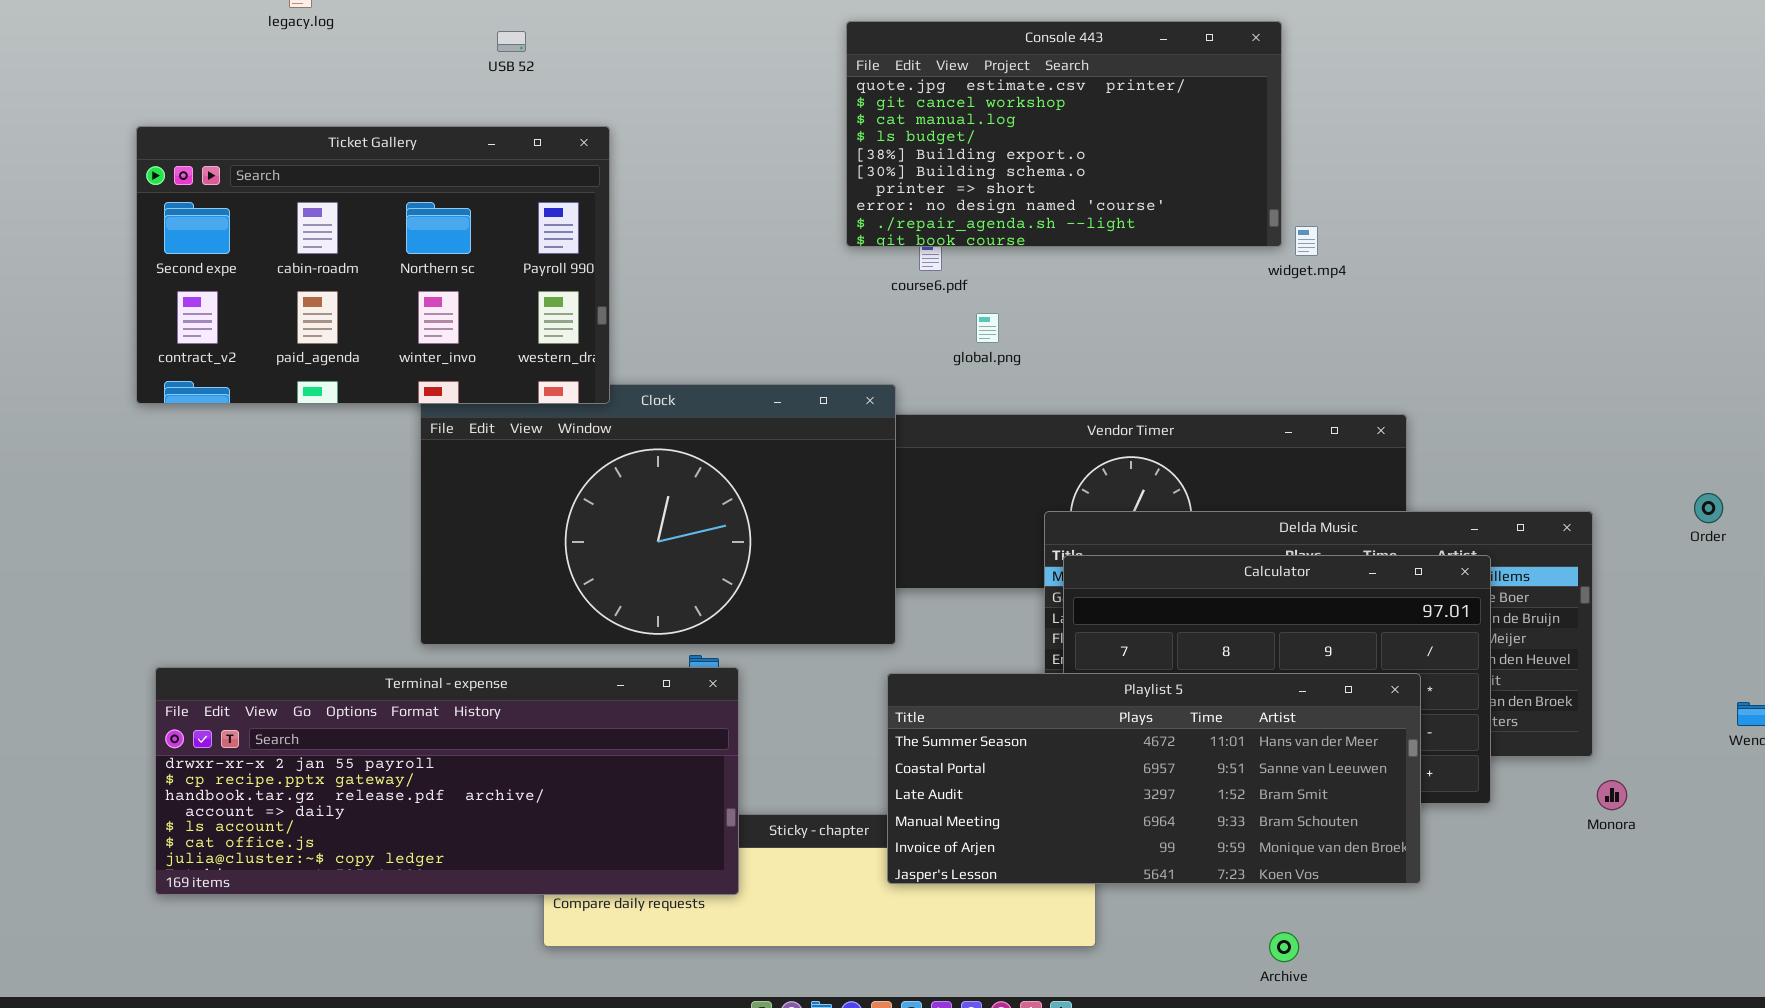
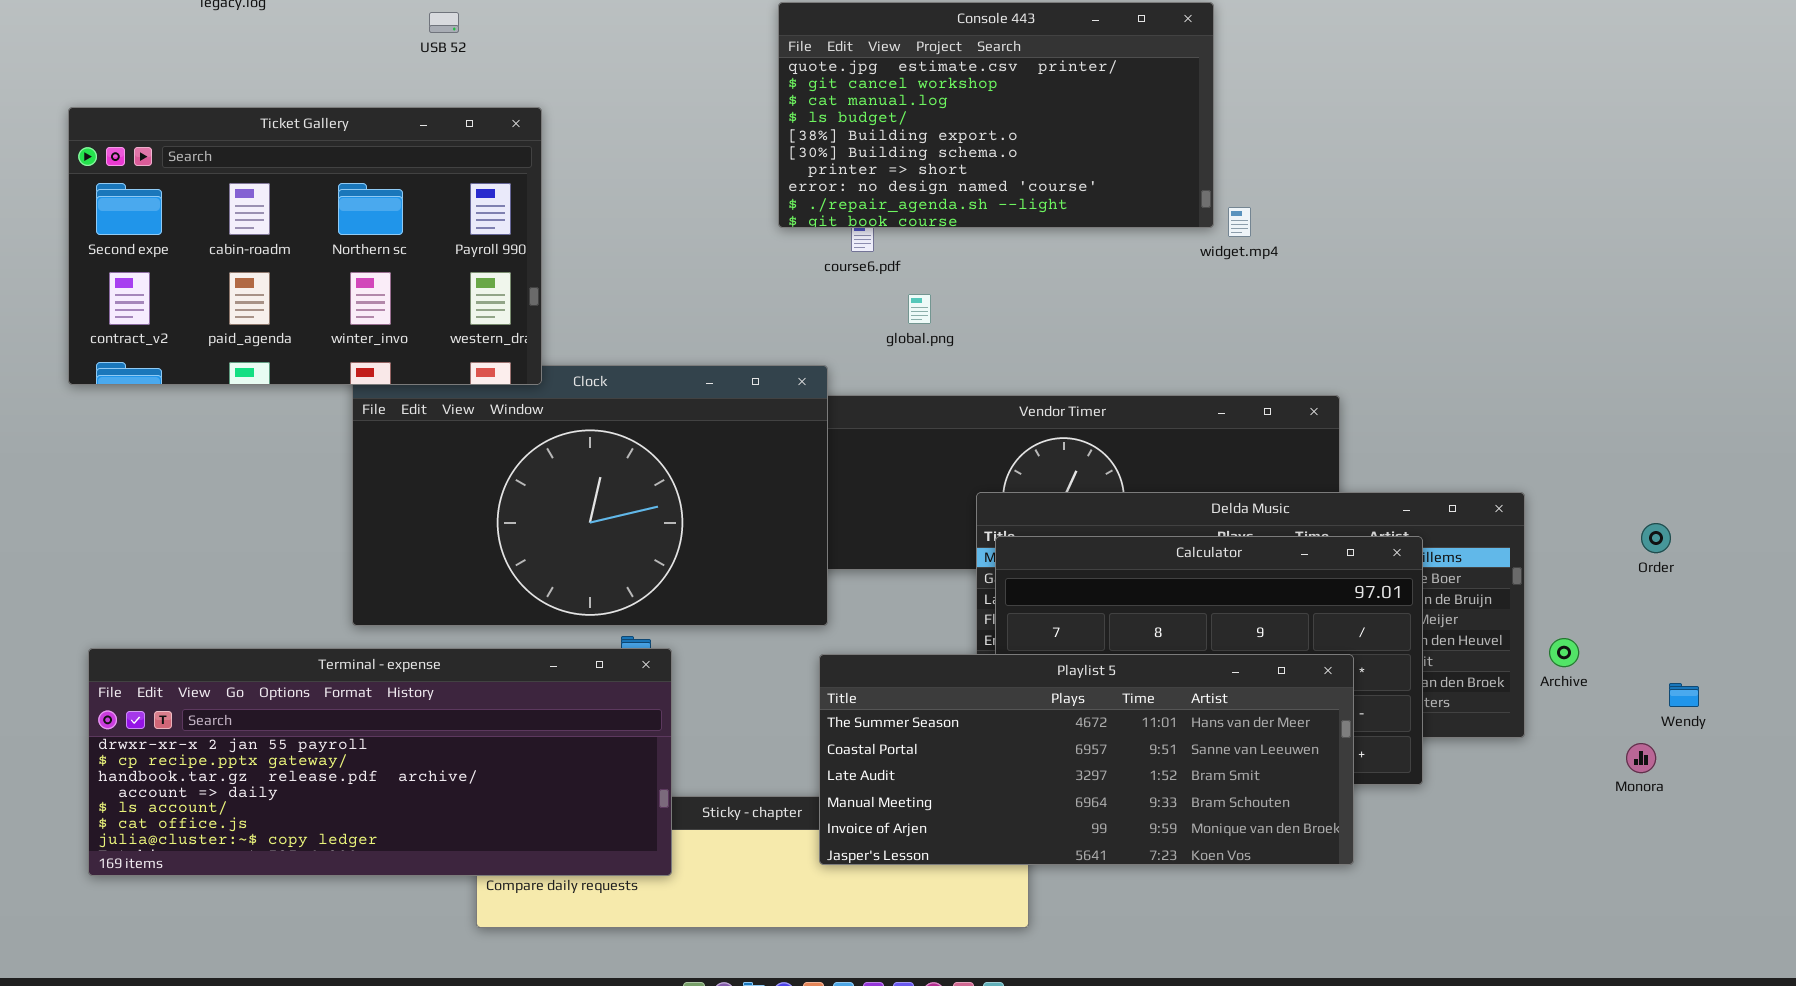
Order: [1694,493,1723,523] -> [1641,523,1671,553], moved
Monora: [1597,780,1627,810] -> [1626,743,1656,773], moved
Archive: [1269,932,1299,962] -> [1549,638,1579,667], moved

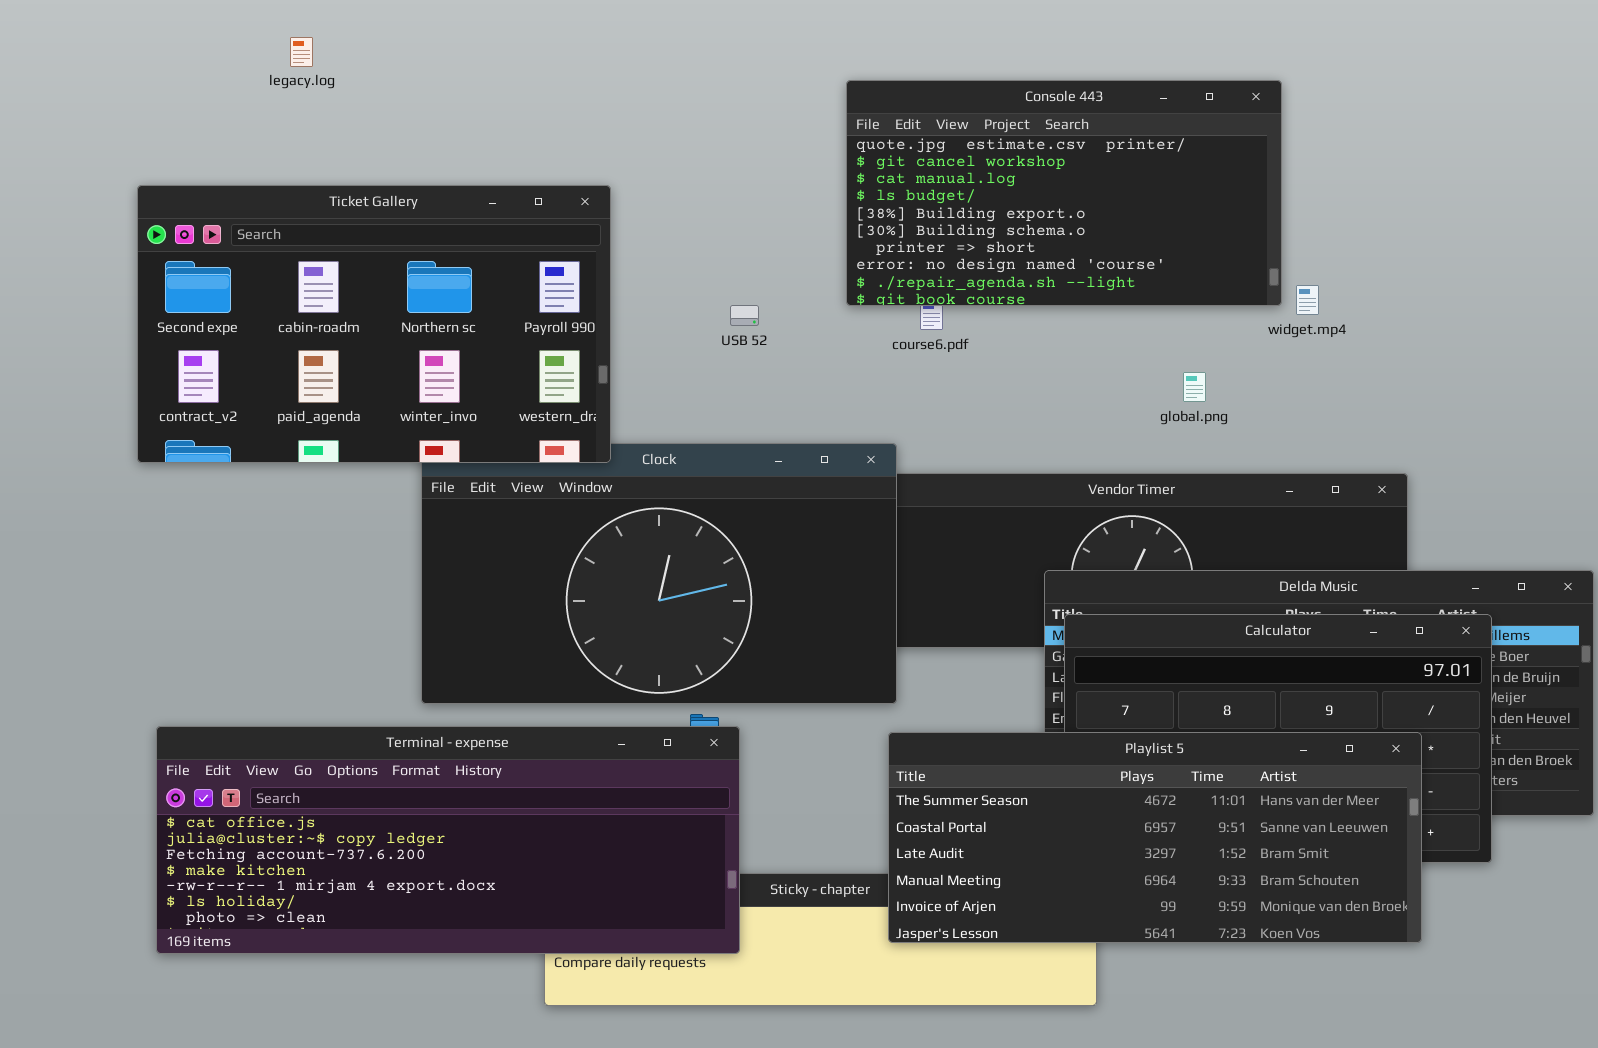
USB 52: [429,12,459,33] -> [730,305,759,326], moved
global.png: [908,294,931,324] -> [1183,372,1206,402], moved
Terminal - expense: [88,648,672,876] -> [156,726,740,954], scrolled down 5 rows

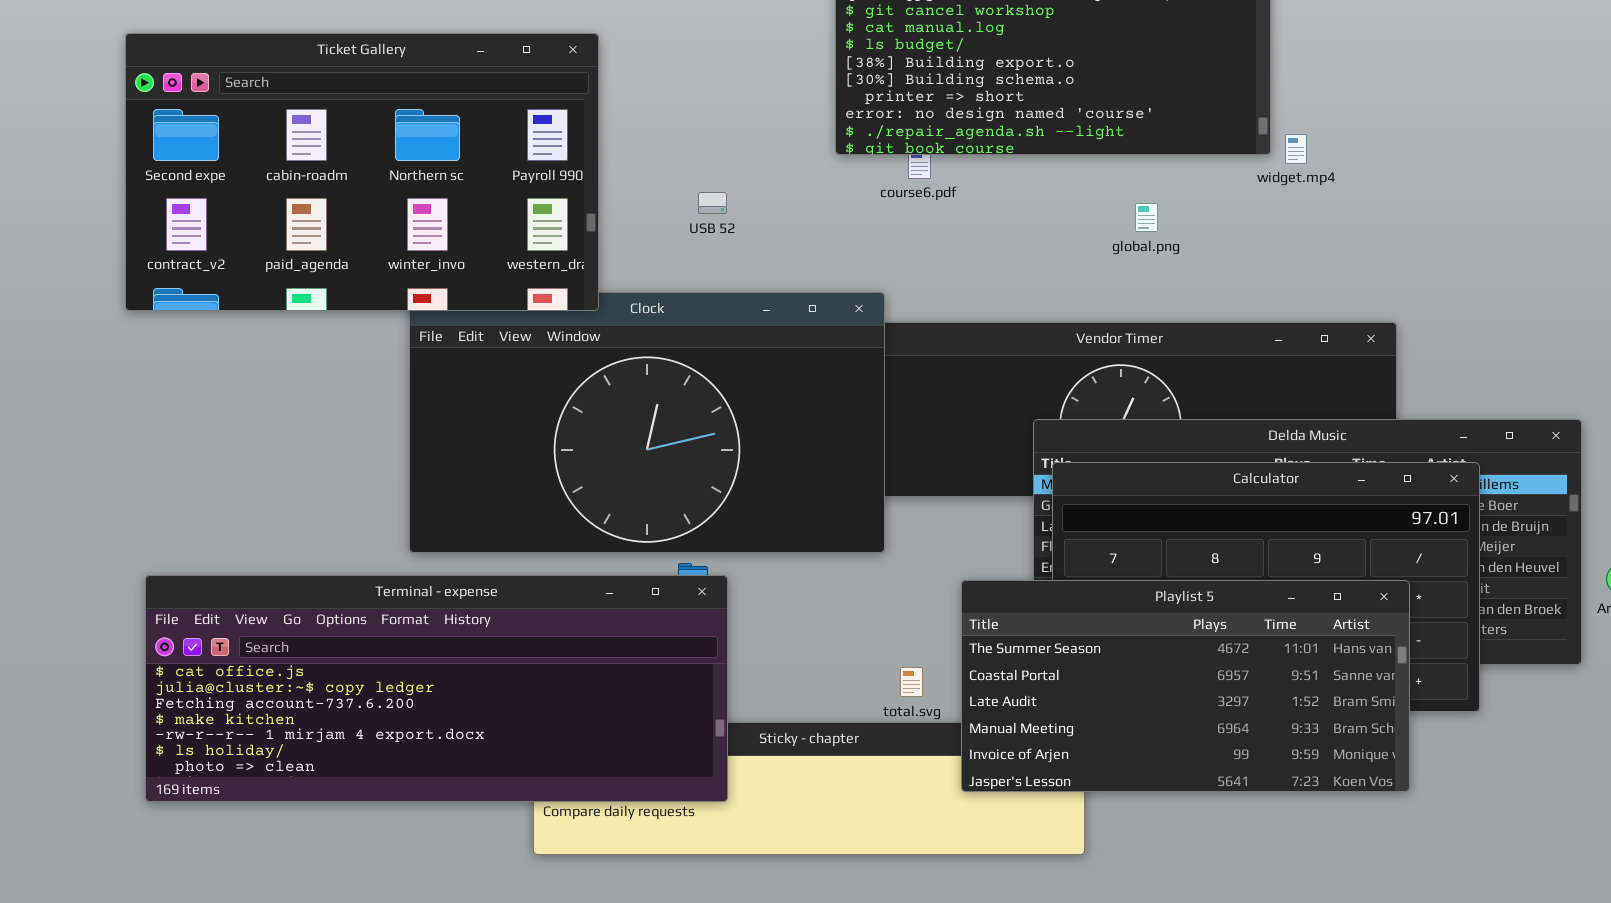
USB 52: [730,305,759,326] -> [698,192,727,214], moved
global.png: [1183,372,1206,402] -> [1135,203,1158,232], moved
Playlist 5: [888,732,1422,943] -> [961,580,1410,792], resized

